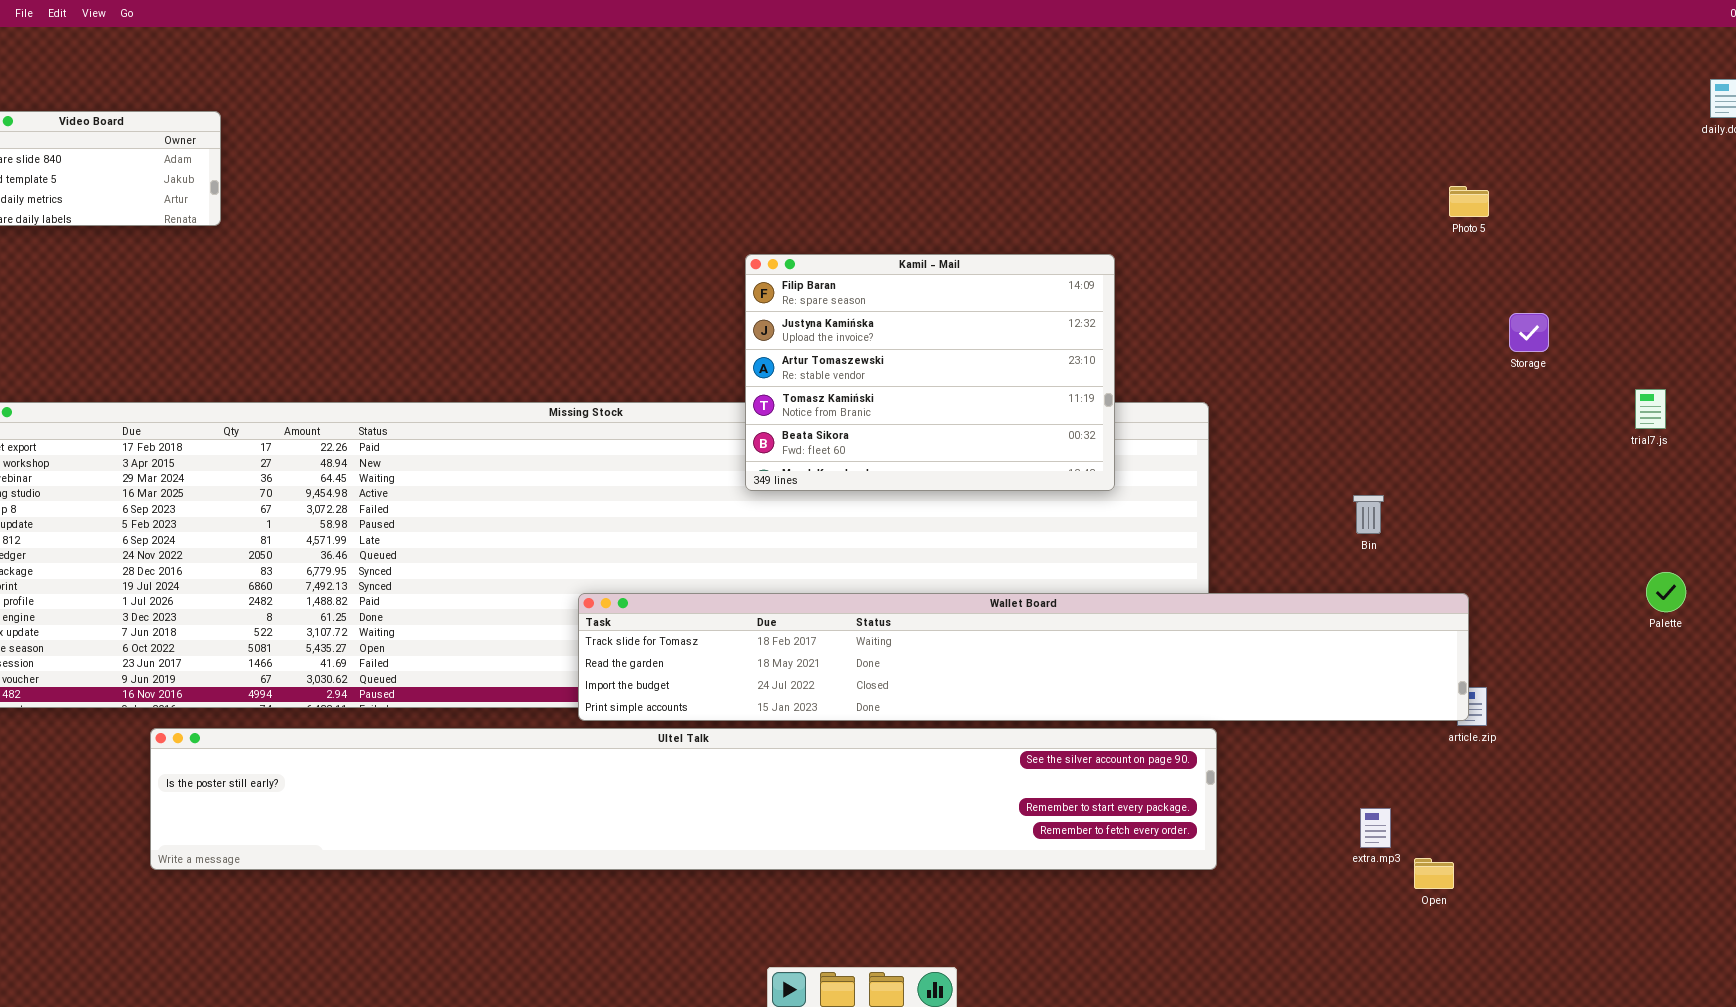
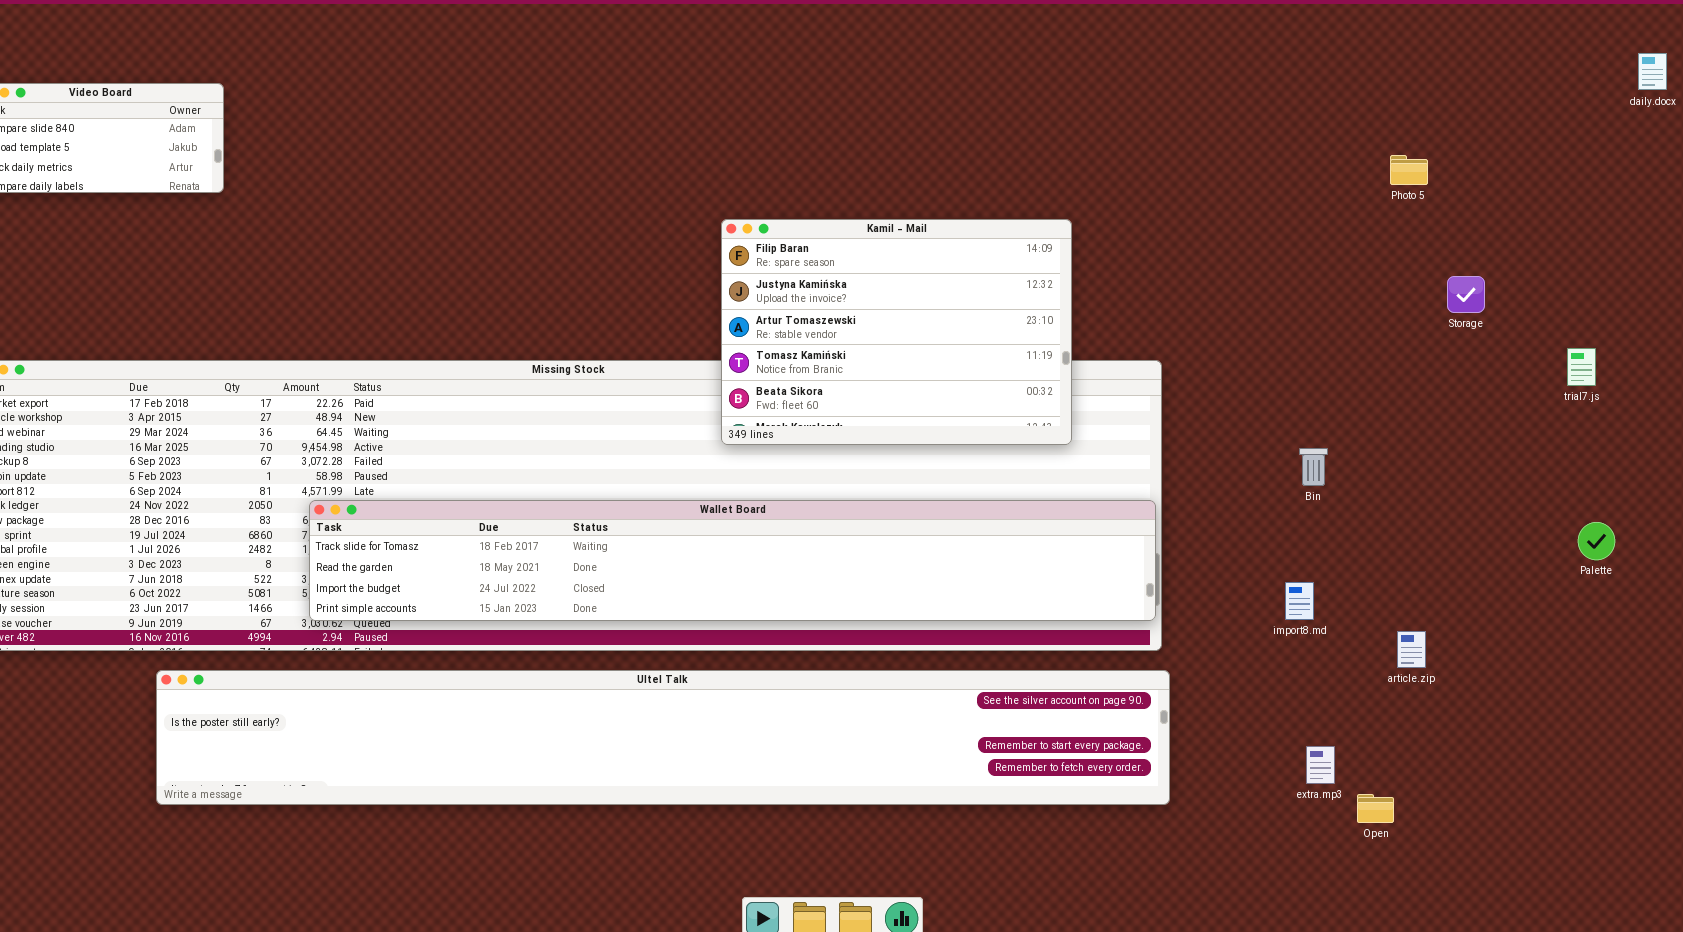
Wallet Board: [578,593,1469,721] -> [309,500,1156,621], moved

